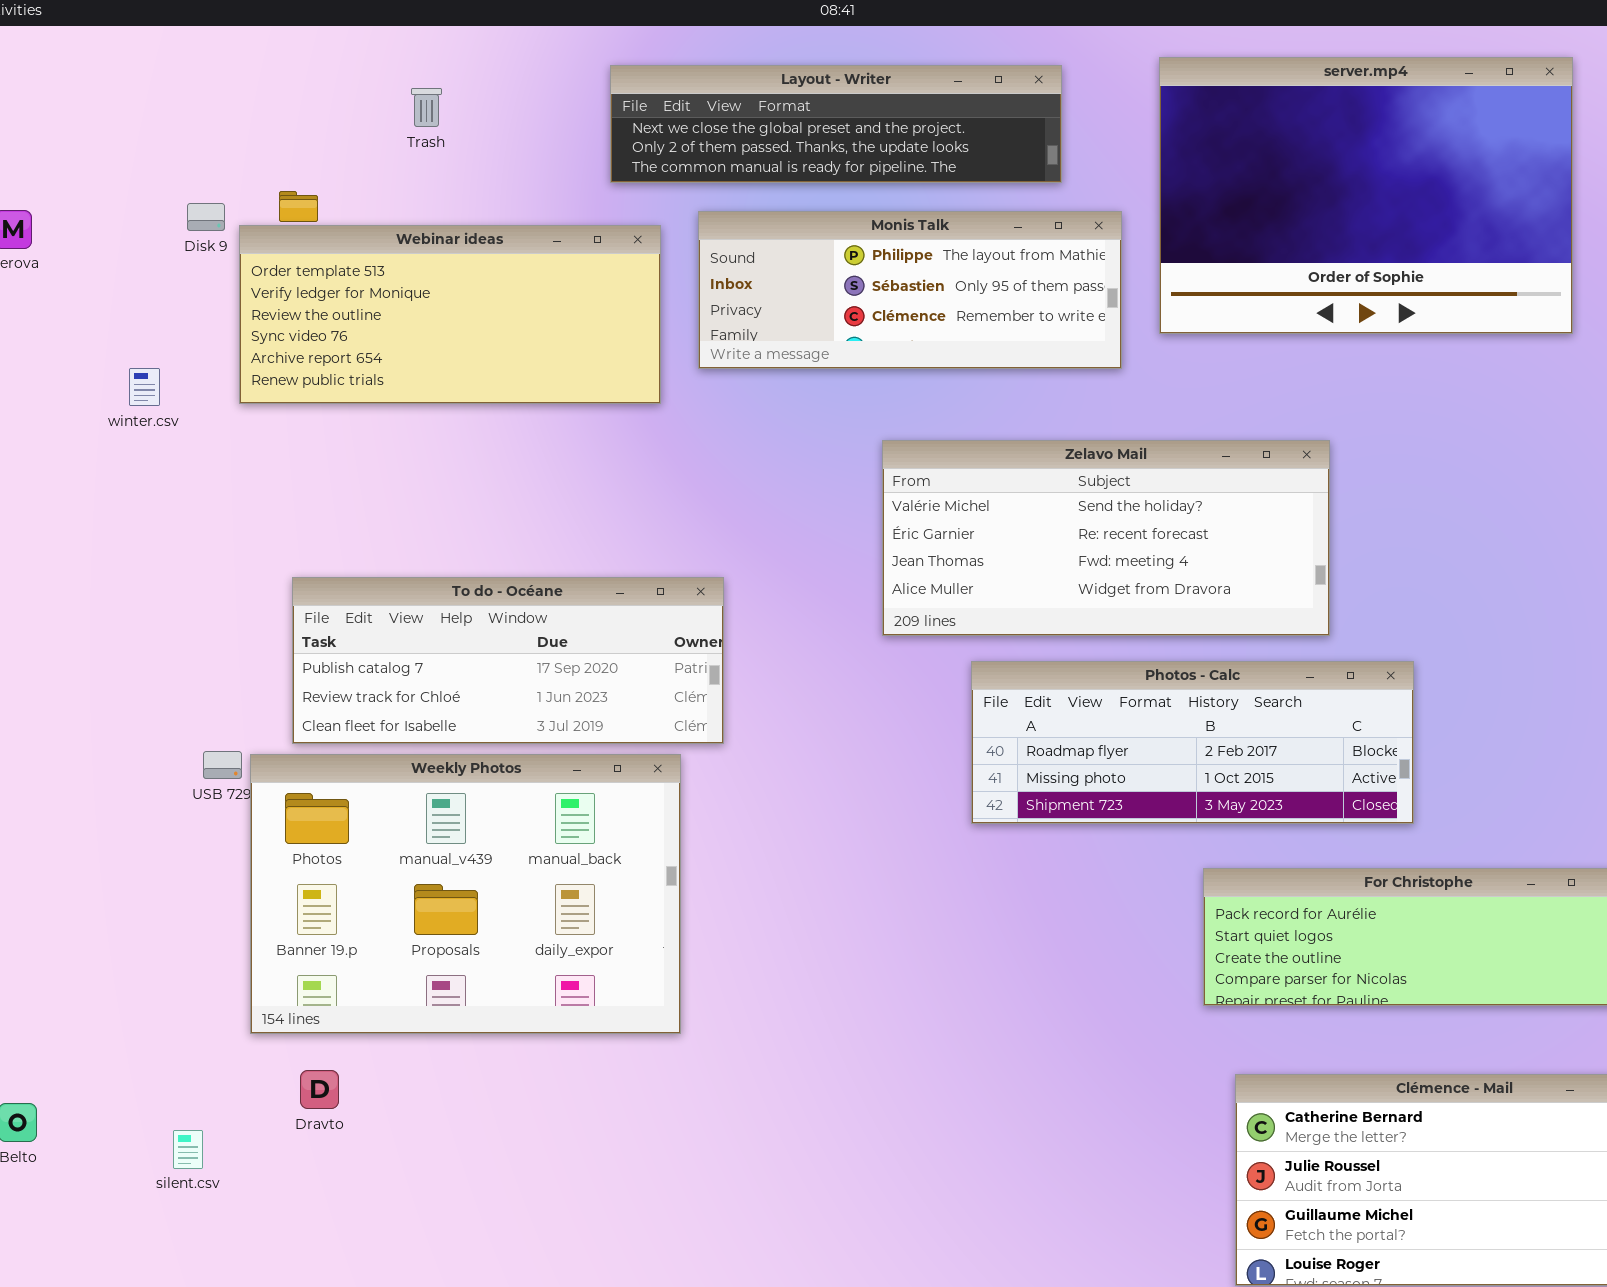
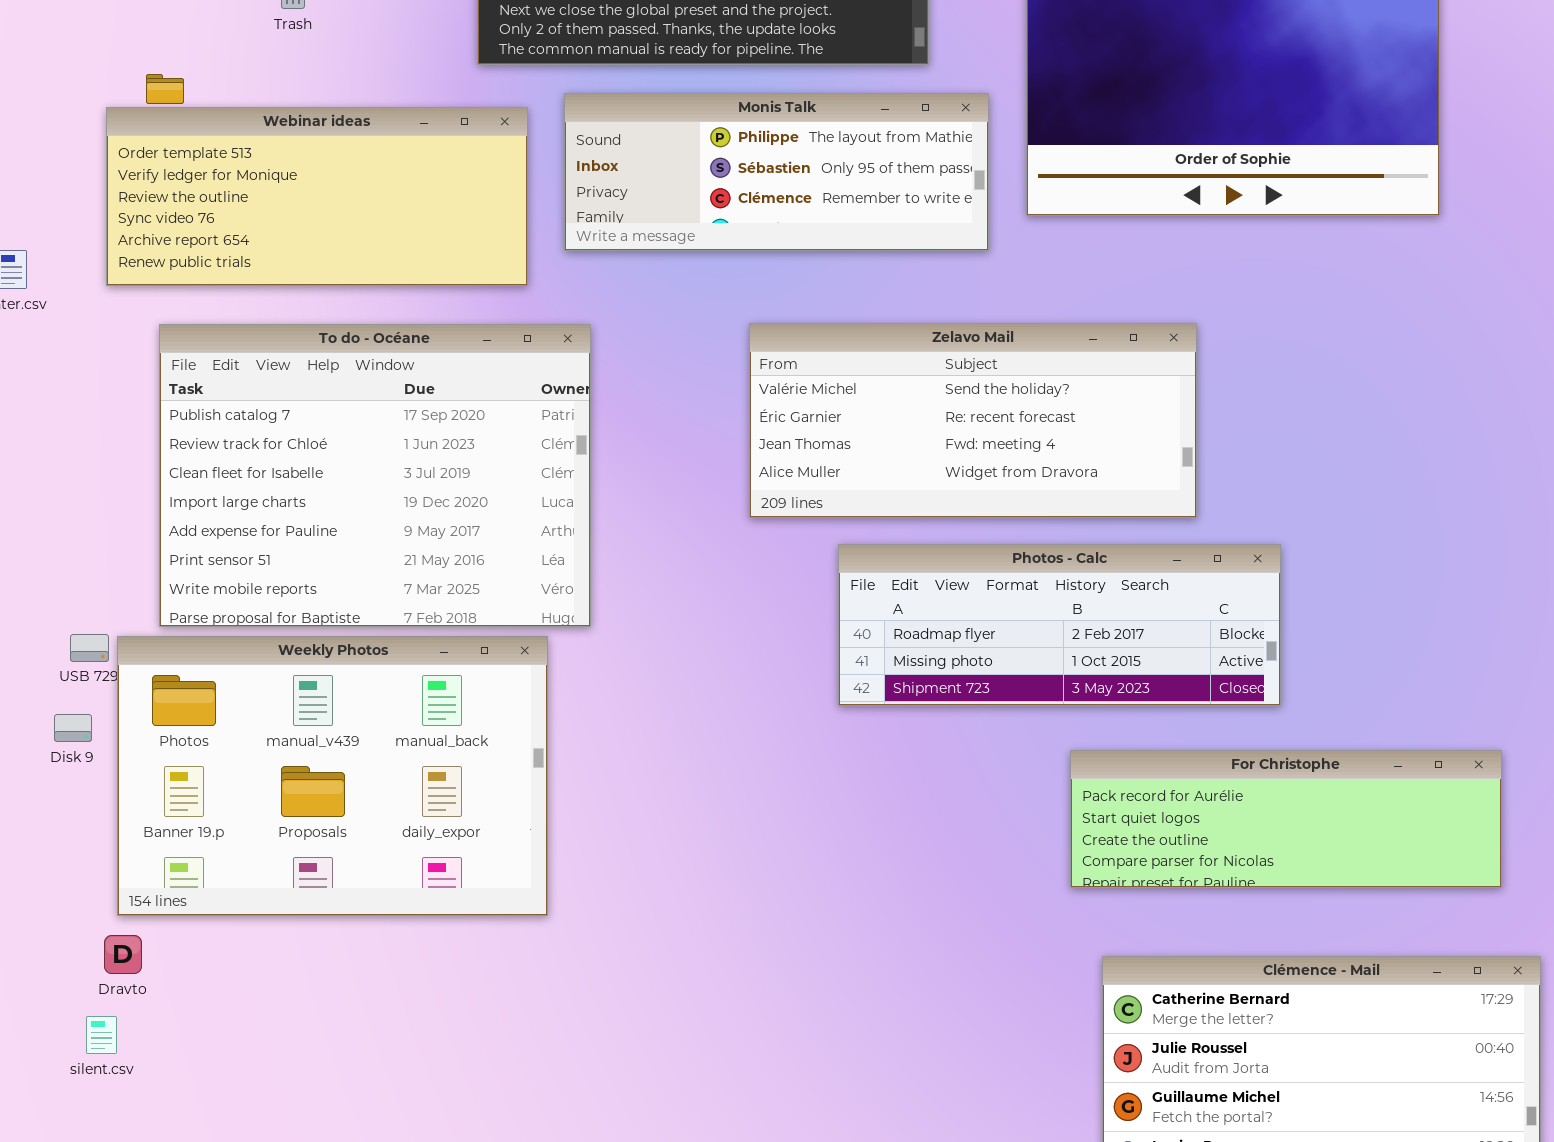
Disk 9: [187,203,225,231] -> [54,714,92,742], moved
To do - Océane: [292,577,724,744] -> [159,324,591,627], resized
Dravto: [300,1070,339,1109] -> [104,935,142,974], moved
silent.csv: [173,1130,203,1169] -> [86,1016,117,1054], moved

